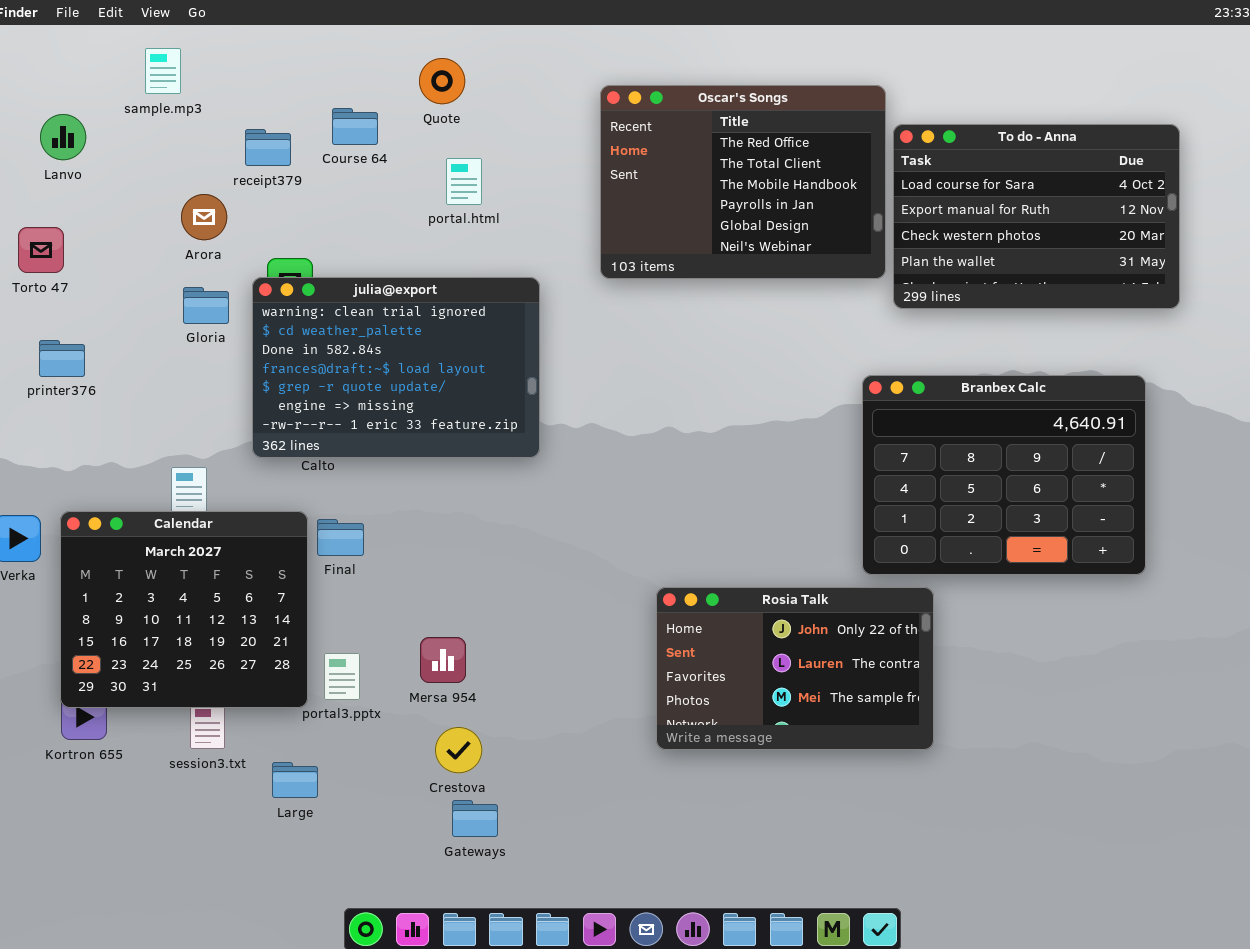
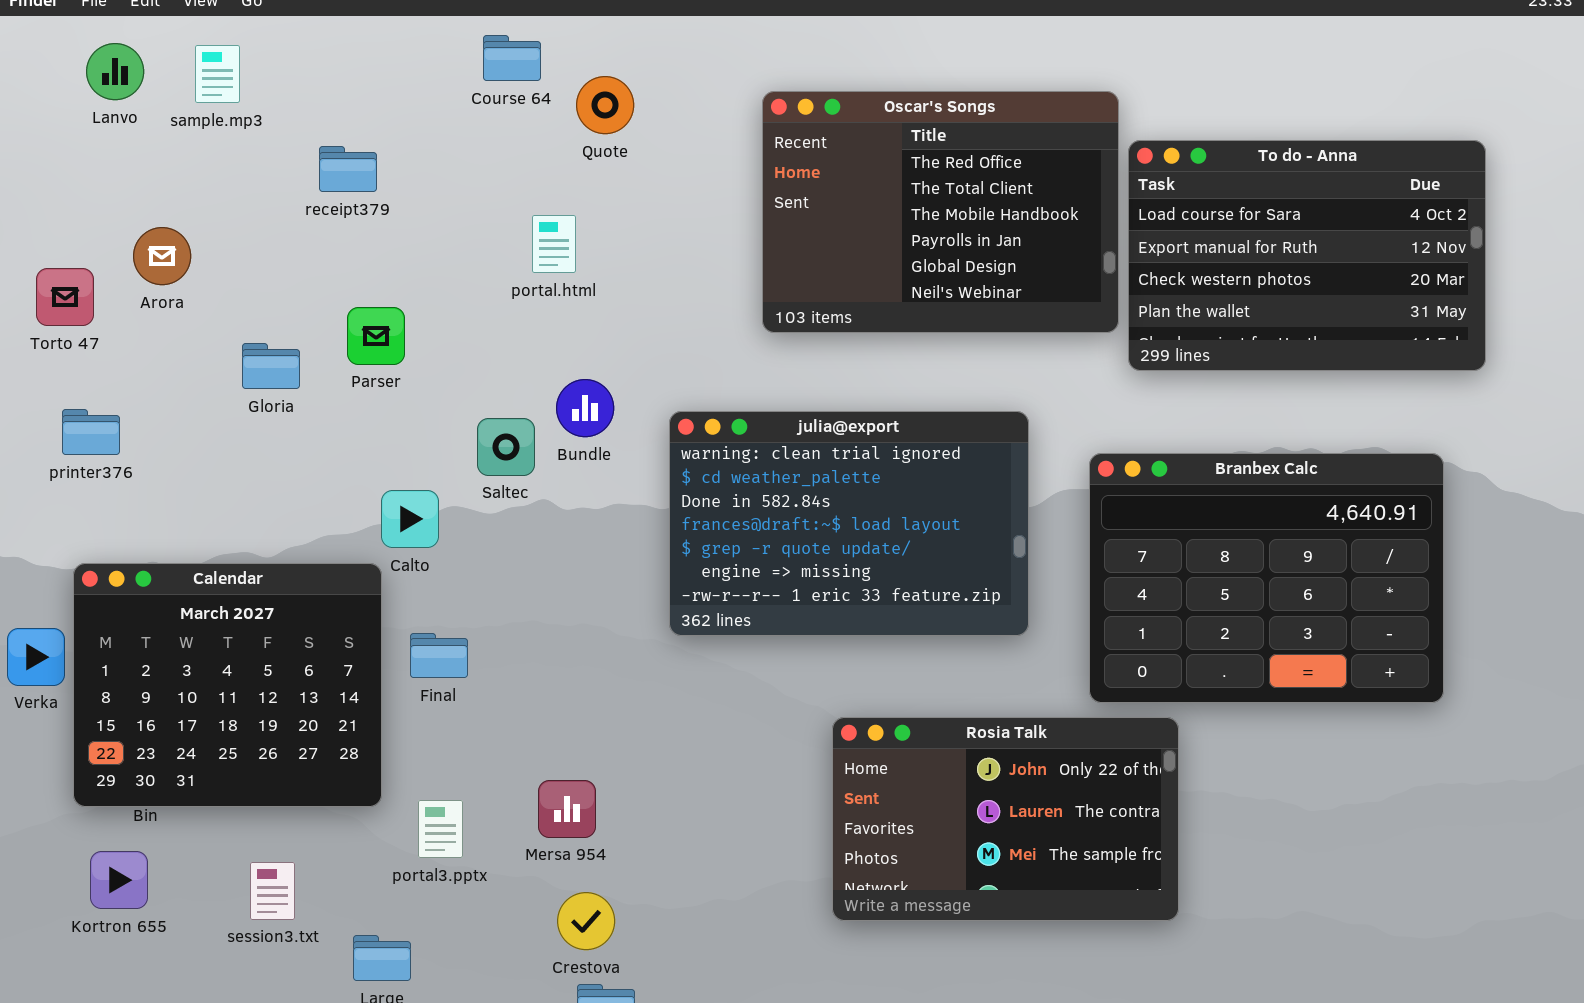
Quote: [419,58,465,104] -> [576,76,634,134], moved
Course 64: [332,108,378,145] -> [483,35,541,81], moved
Lanvo: [40,114,86,160] -> [86,43,144,100], moved
portal.html: [446,158,482,205] -> [532,215,576,273], moved
Arora: [181,194,227,240] -> [133,227,191,285], moved
julia@export: [252,277,540,458] -> [669,411,1029,636], moved
Calendar: [60,511,308,708] -> [73,563,382,807], moved

